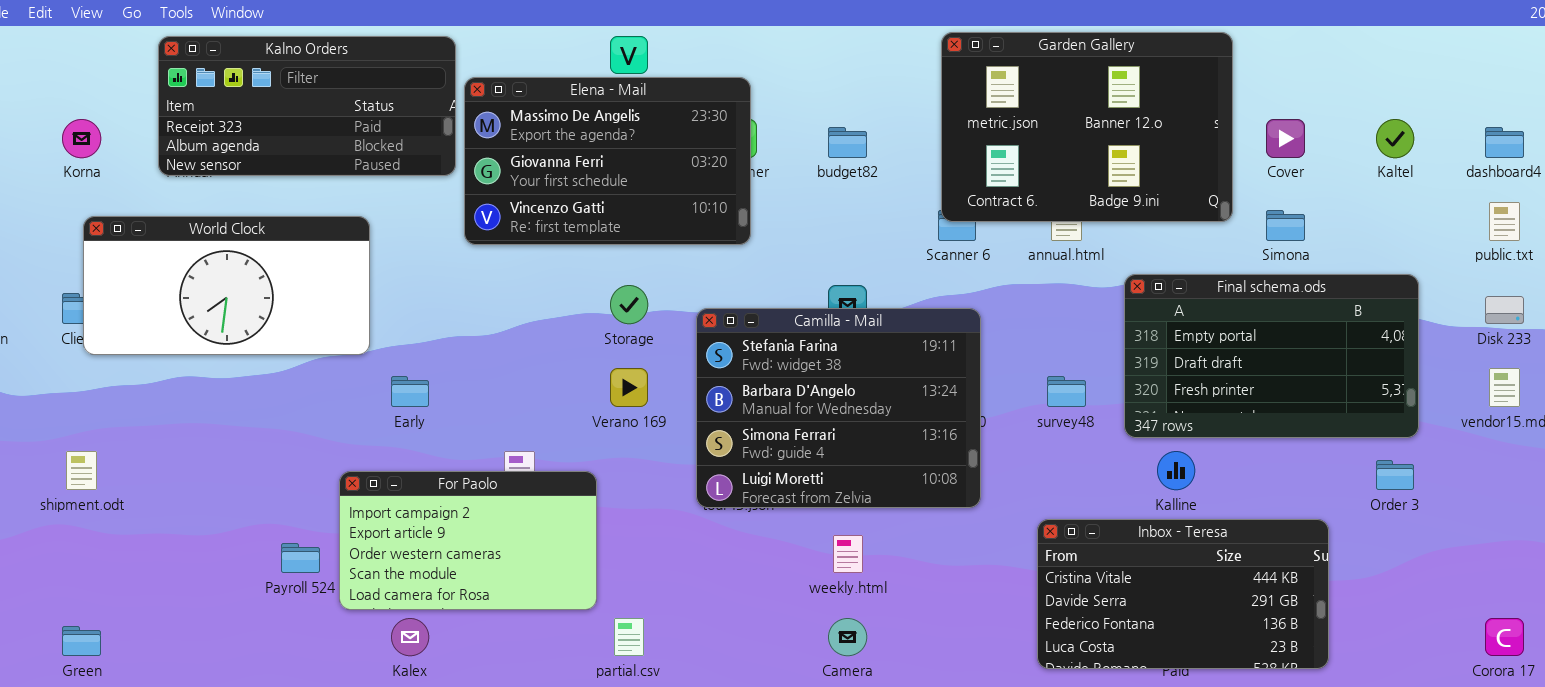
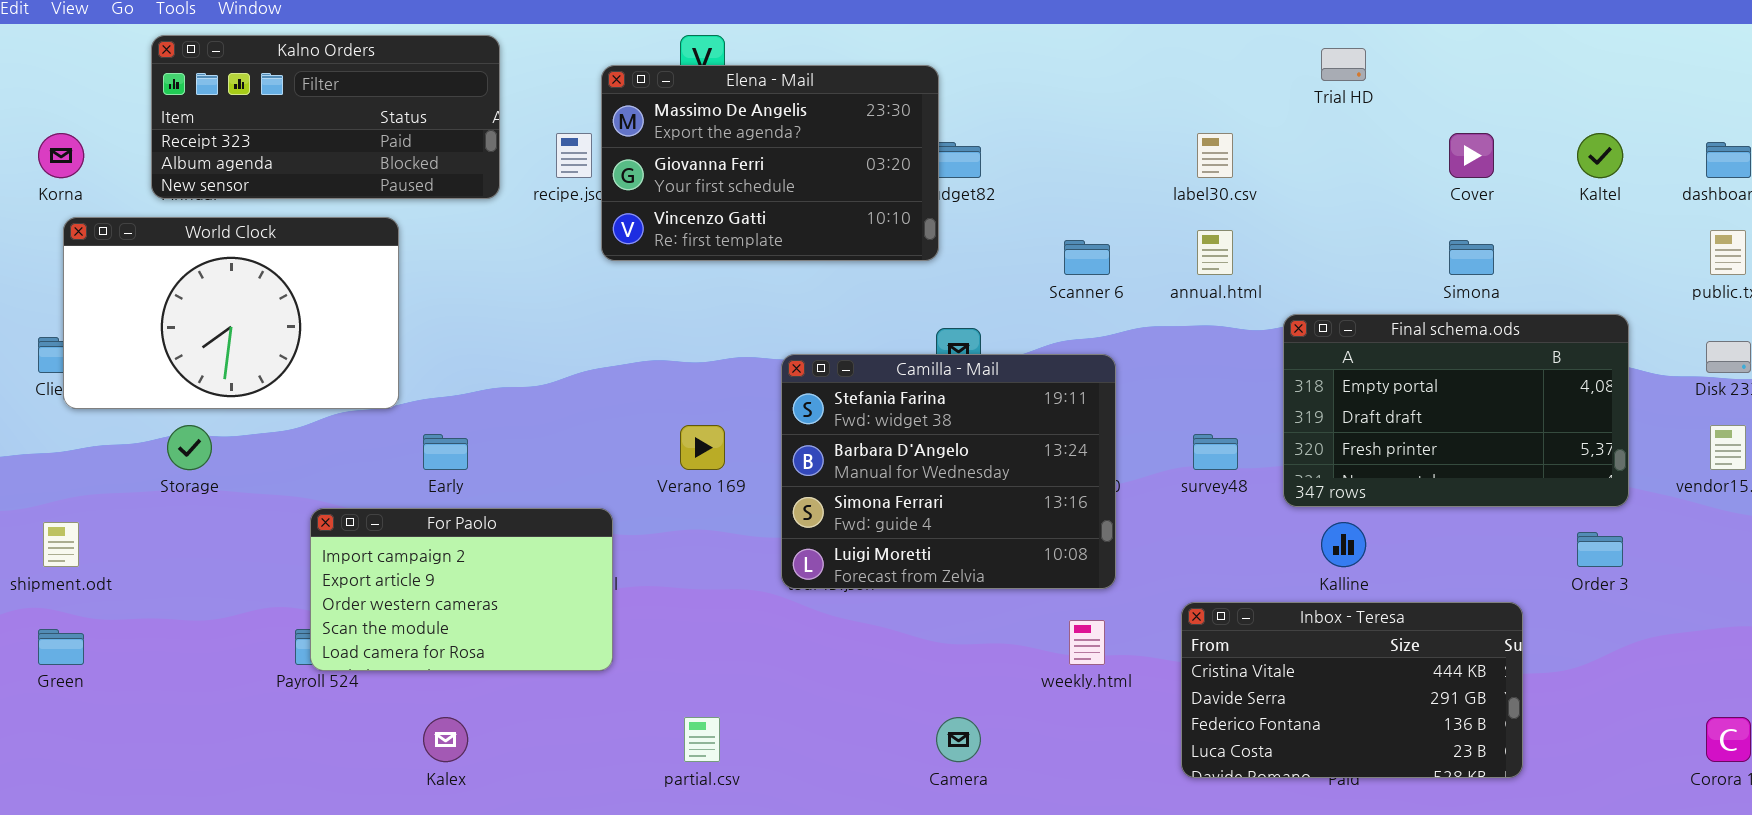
Garden Gallery: [941,32,1233,222] -> none, closed
Elena - Mail: [464,77,751,245] -> [601,65,939,261], moved
World Clock: [83,216,370,355] -> [63,217,399,409], resized
Storage: [610,285,648,324] -> [167,425,212,470], moved
For Paolo: [339,471,597,610] -> [310,508,613,671], moved
weekly.html: [833,535,863,573] -> [1069,620,1105,665], moved
Green: [62,626,101,656] -> [38,629,84,665], moved

